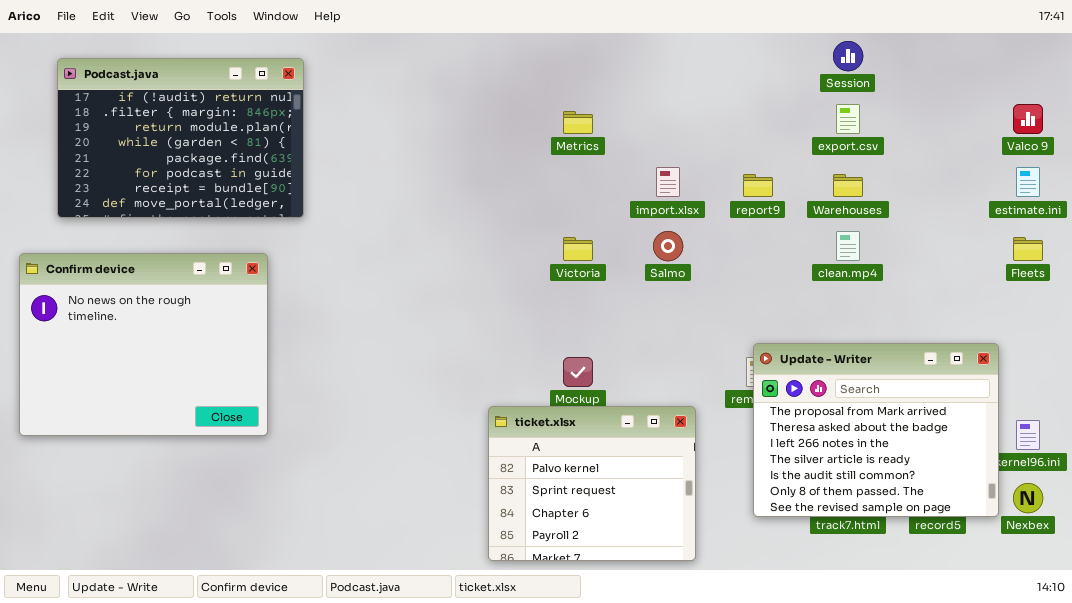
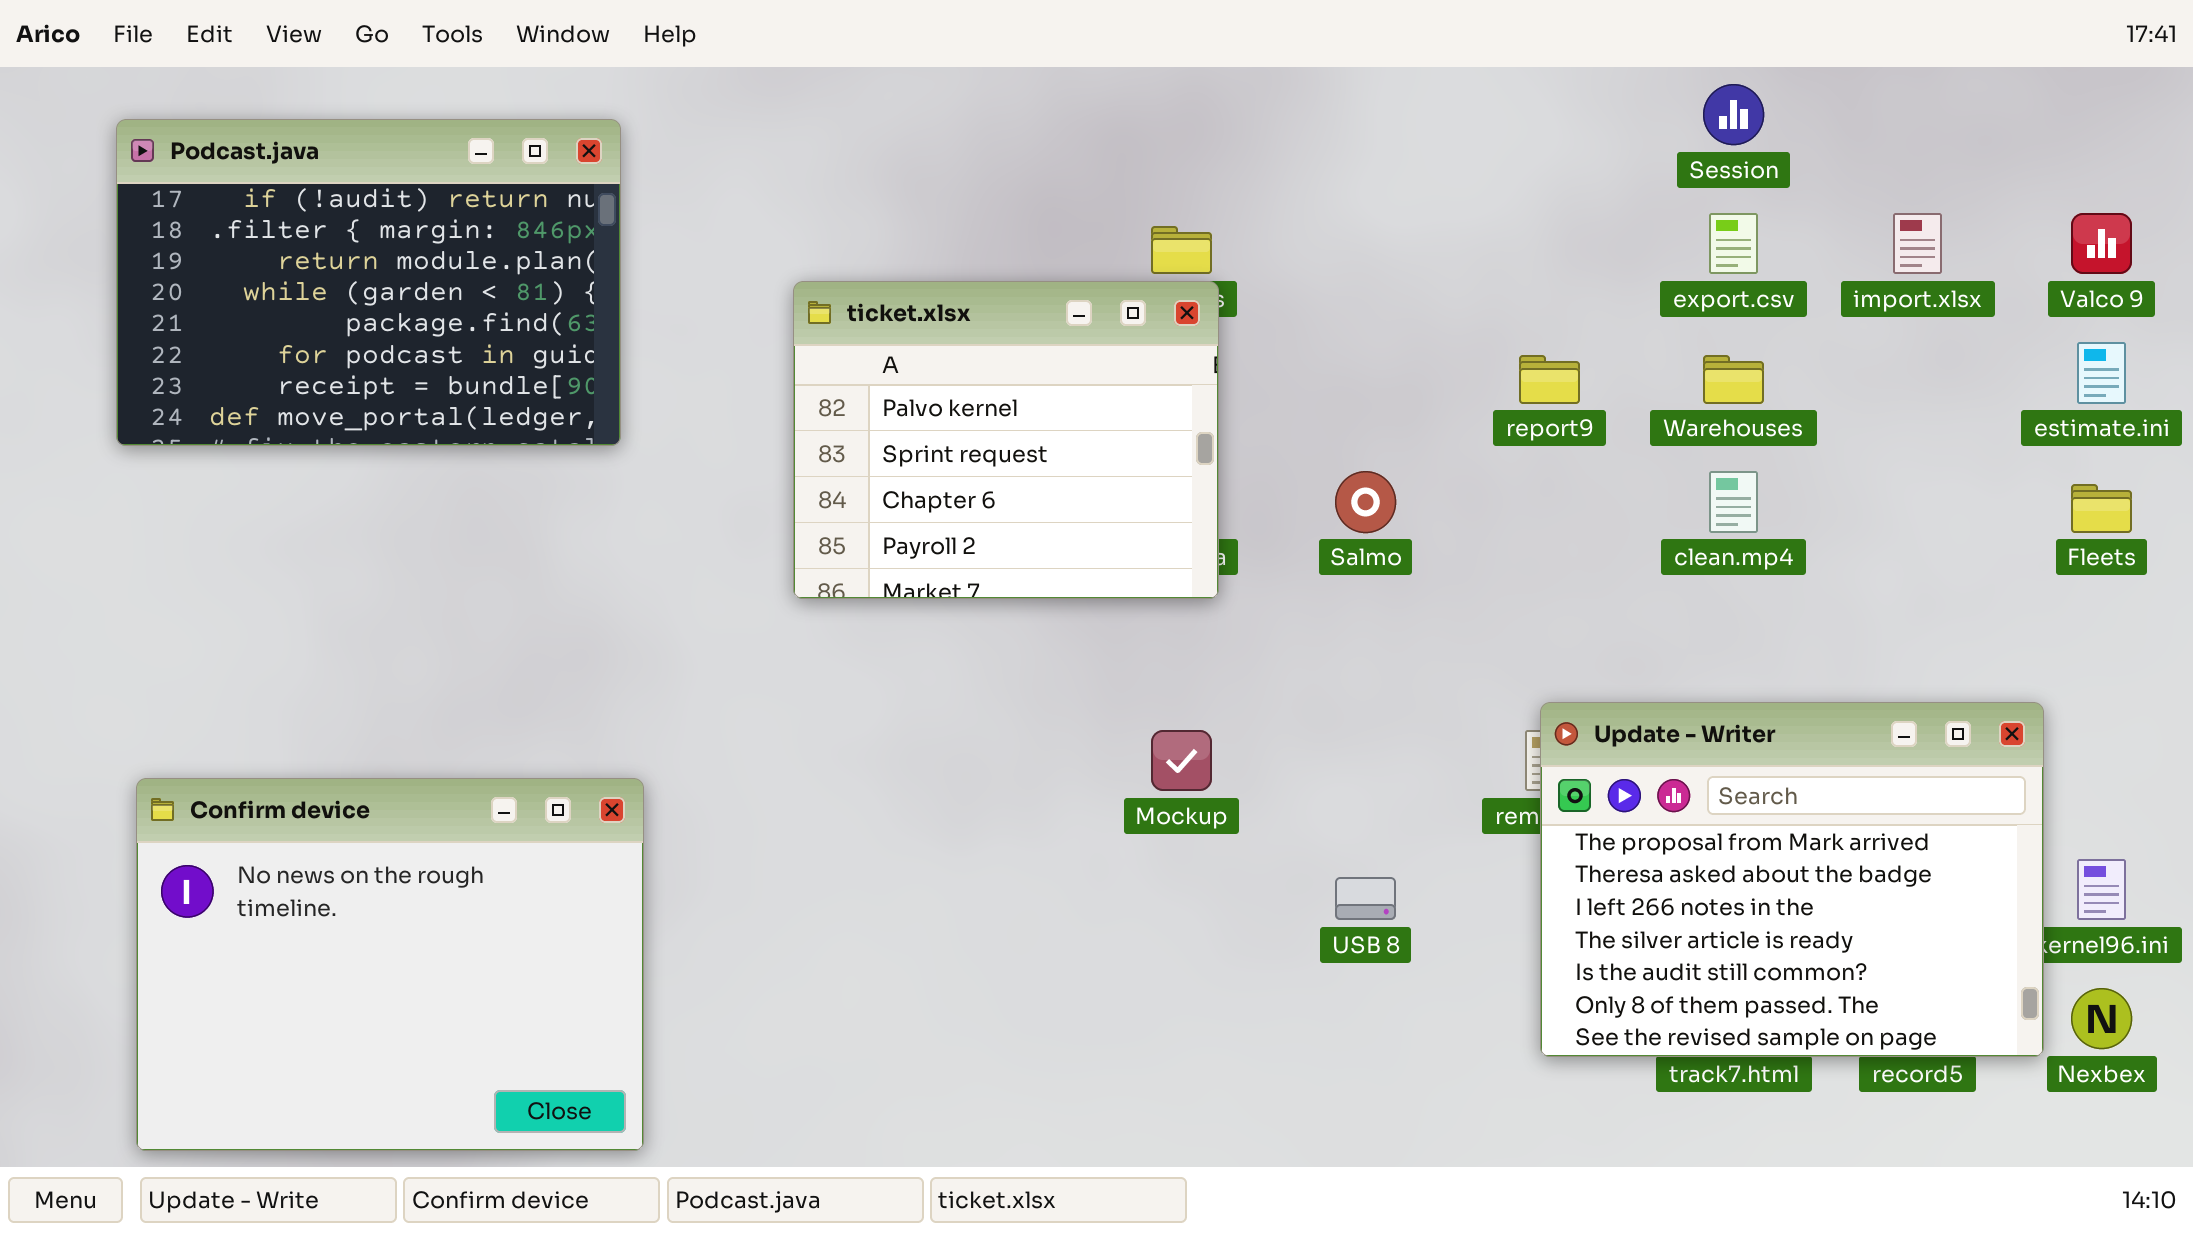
import.xlsx: [656,167,680,197] -> [1893,213,1942,274], moved
Confirm device: [19,253,268,436] -> [136,778,644,1151], moved
ticket.xlsx: [488,406,696,561] -> [793,281,1219,599], moved

